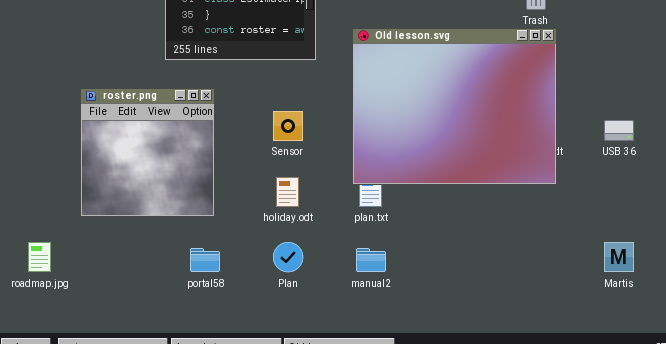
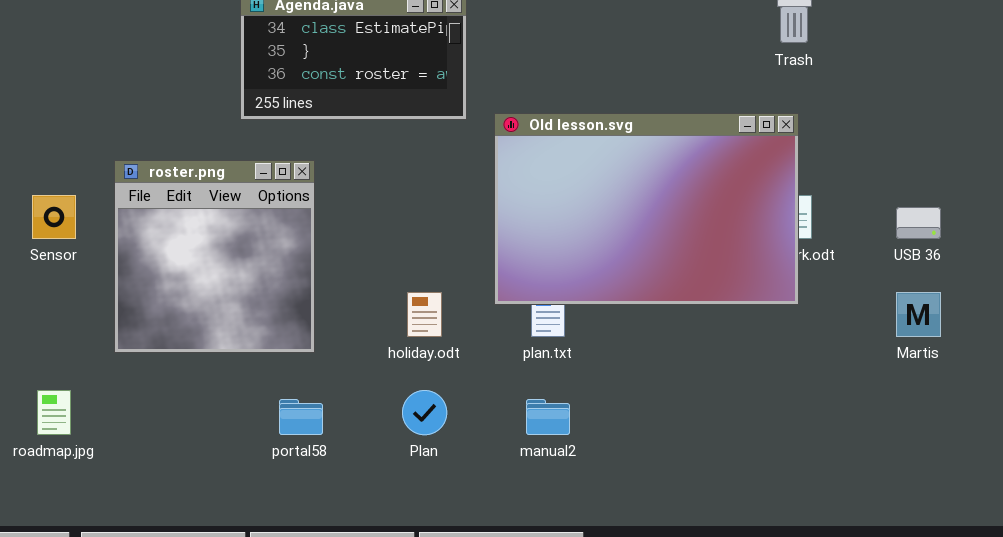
Old lesson.svg: [352,28,557,185] -> [494,113,799,305], moved, resized
Sensor: [273,111,303,141] -> [32,195,76,239], moved
Martis: [604,242,634,272] -> [896,292,941,337], moved

